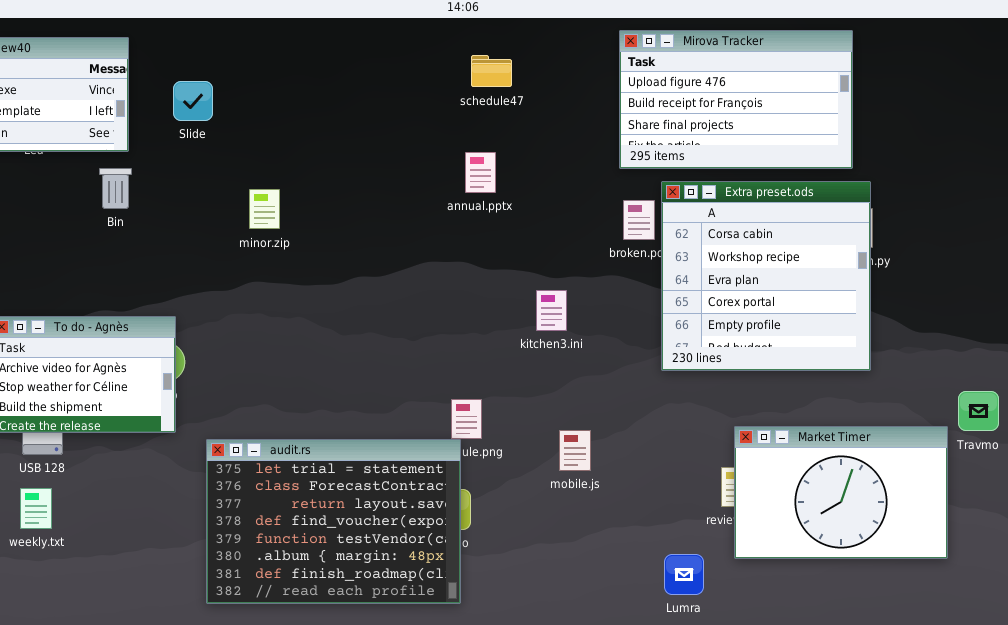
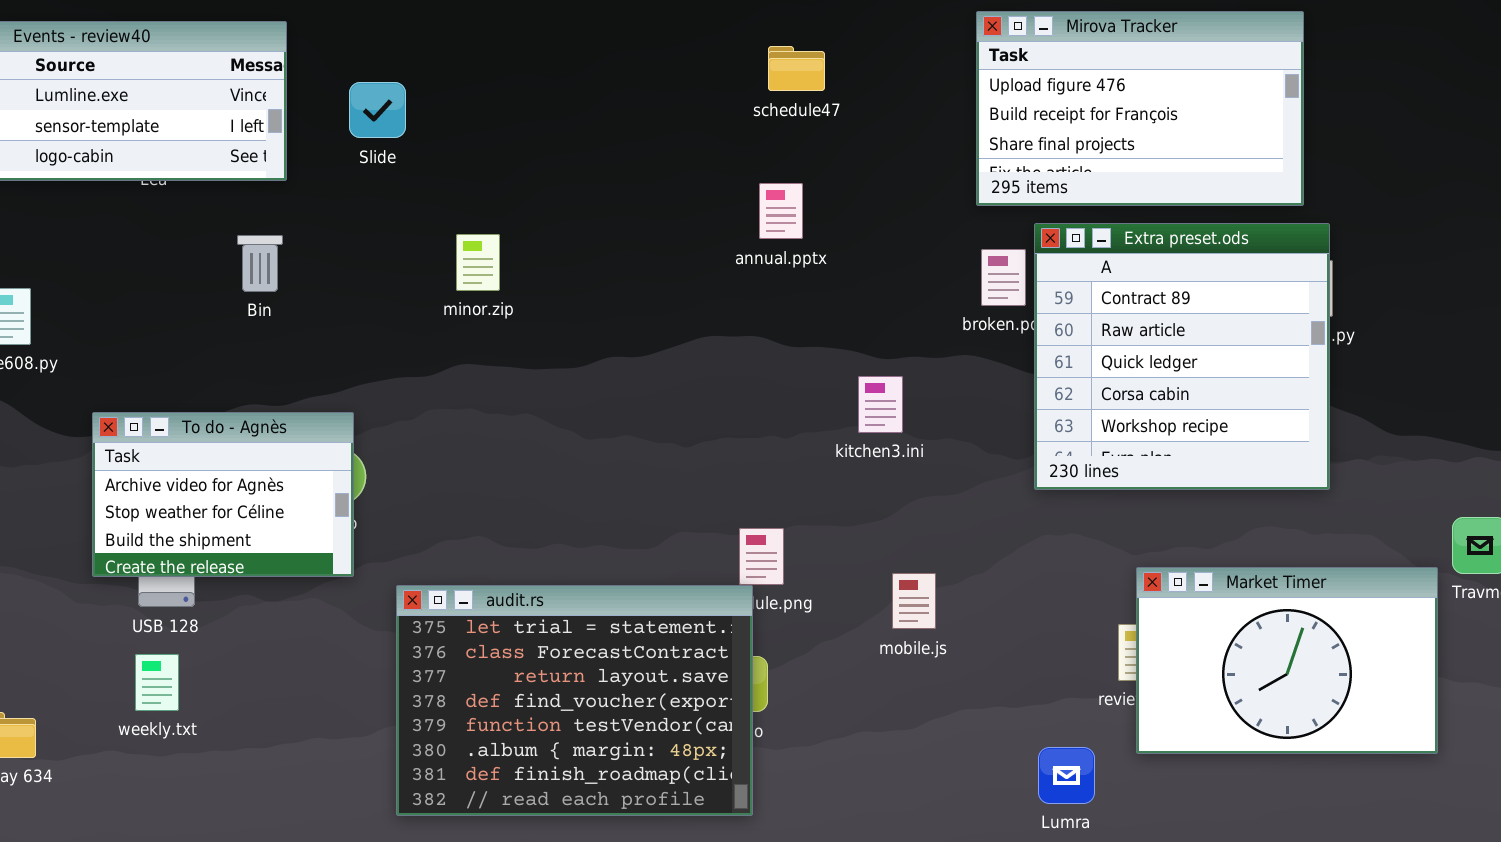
Bin: [99,168,132,209] -> [237,235,283,292], moved
Extra preset.ods: [661,181,871,371] -> [1034,223,1330,490], scrolled up 3 rows

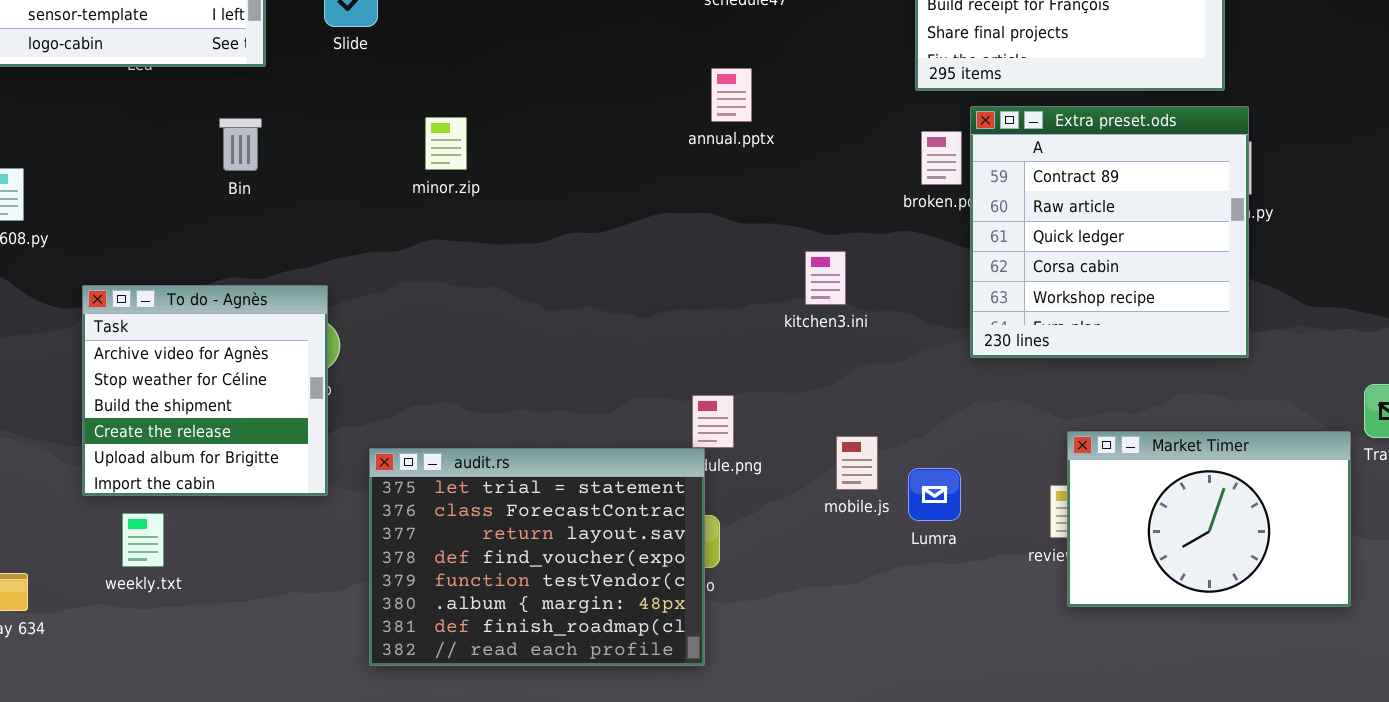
To do - Agnès: [92,412,354,577] -> [82,285,328,496], resized
Lumra: [1038,747,1095,804] -> [908,468,961,521], moved

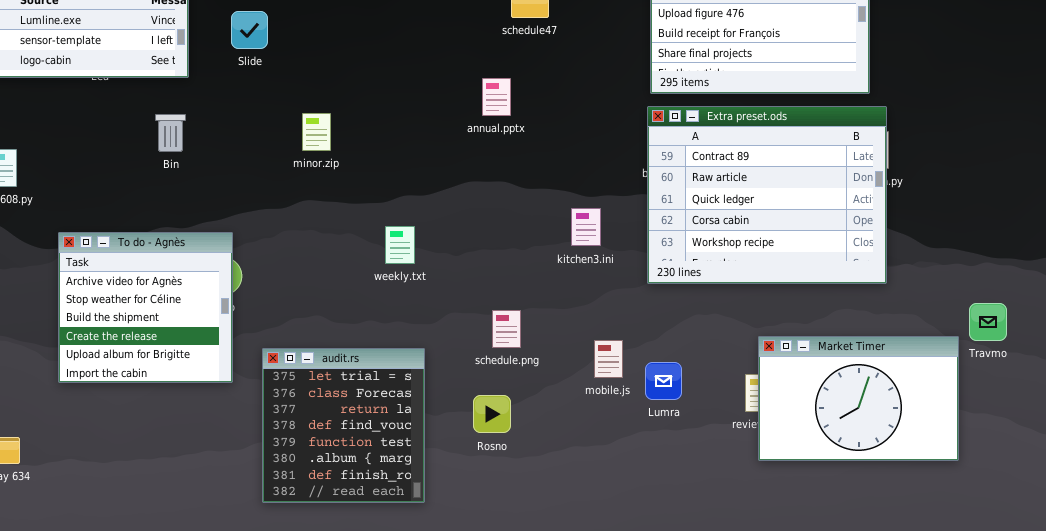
annual.pptx: [711,68,752,122] -> [482,78,511,116], moved
Extra preset.ods: [970,106,1249,358] -> [647,106,887,284], resized
audit.rs: [369,448,705,666] -> [262,348,425,503], resized
weekly.txt: [122,513,164,567] -> [385,226,415,264], moved

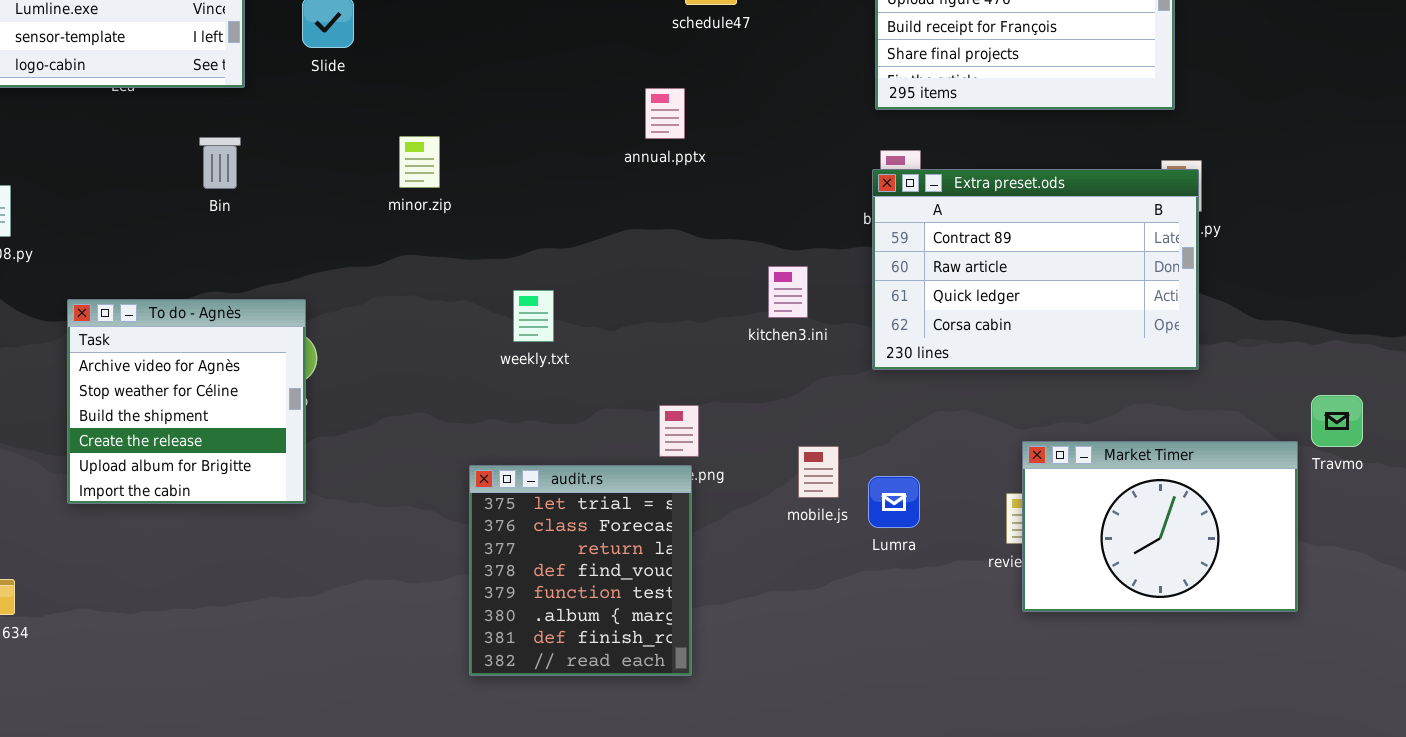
Extra preset.ods: [647,106,887,284] -> [872,169,1199,370], resized
audit.rs: [262,348,425,503] -> [469,465,692,676], moved

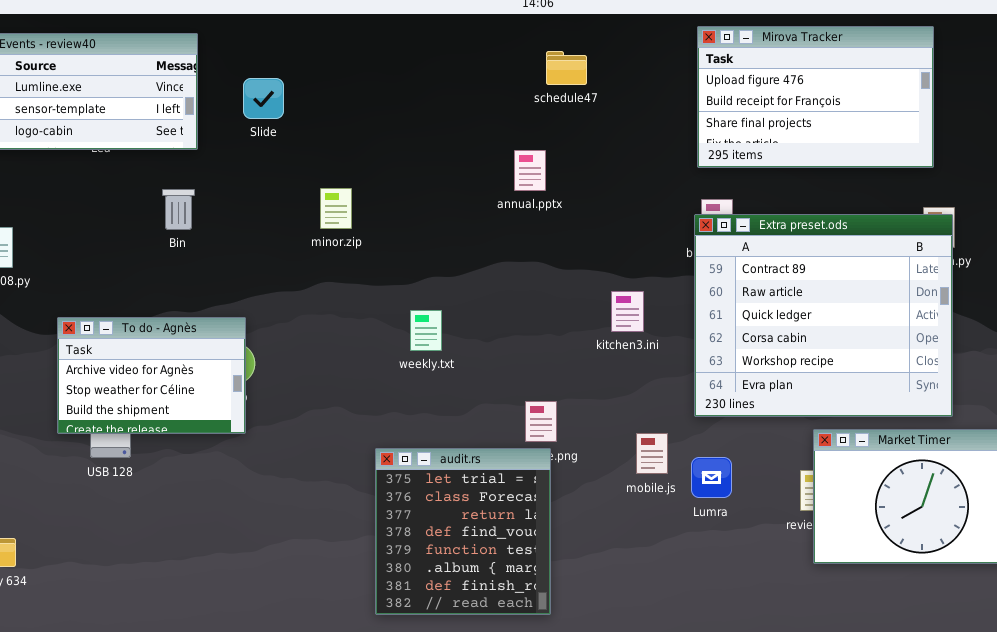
Extra preset.ods: [872,169,1199,370] -> [694,214,953,417], resized
To do - Agnès: [67,299,306,504] -> [57,317,246,434], resized

